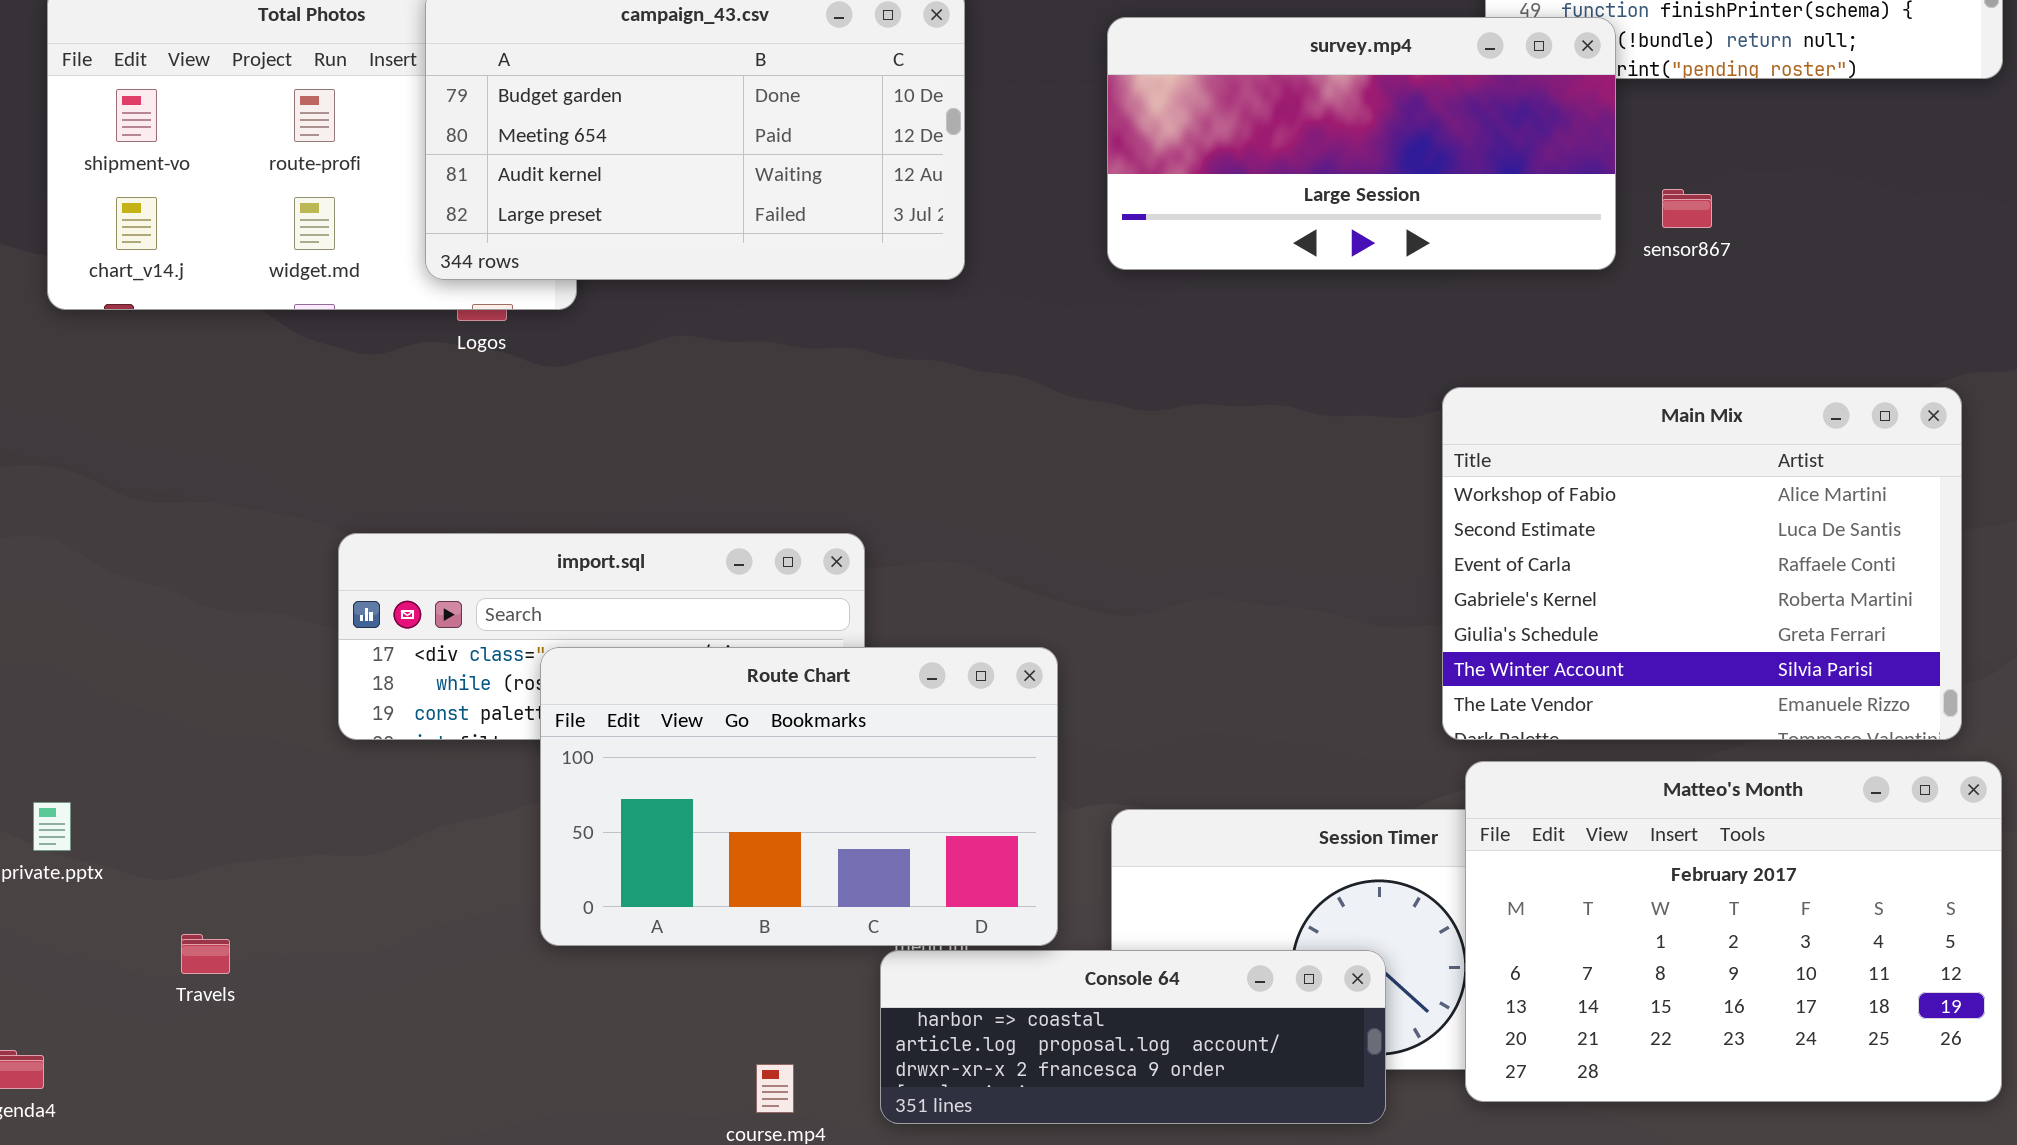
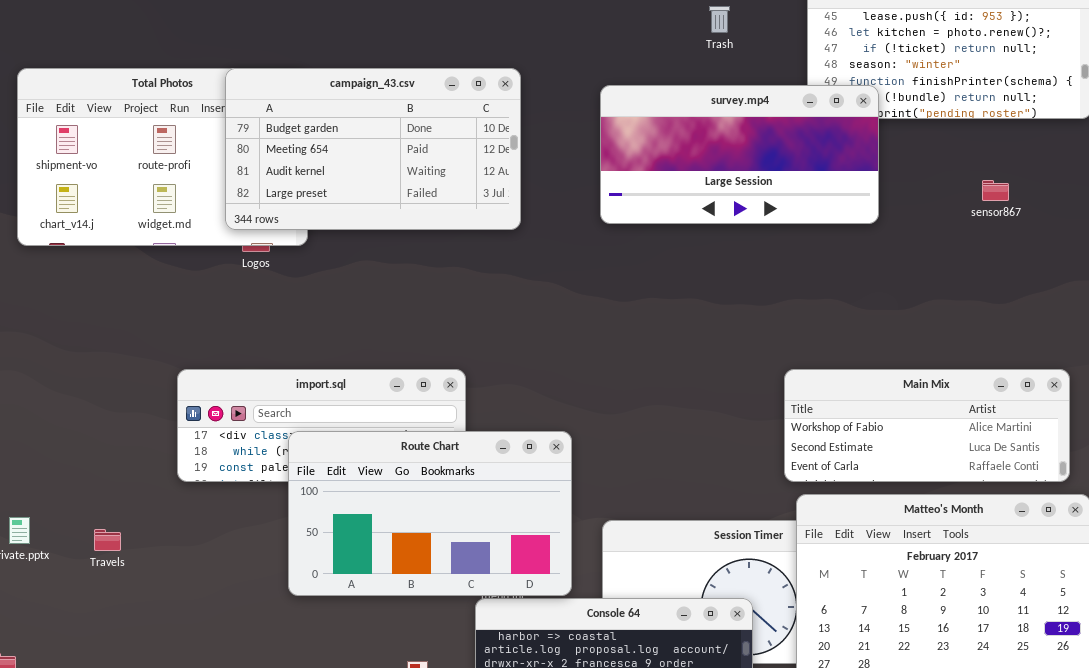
sensor867: [1662,189,1712,228] -> [982,180,1009,201], moved
Main Mix: [1442,387,1962,740] -> [784,369,1070,482], resized
Travels: [181,934,230,974] -> [94,529,121,551], moved

